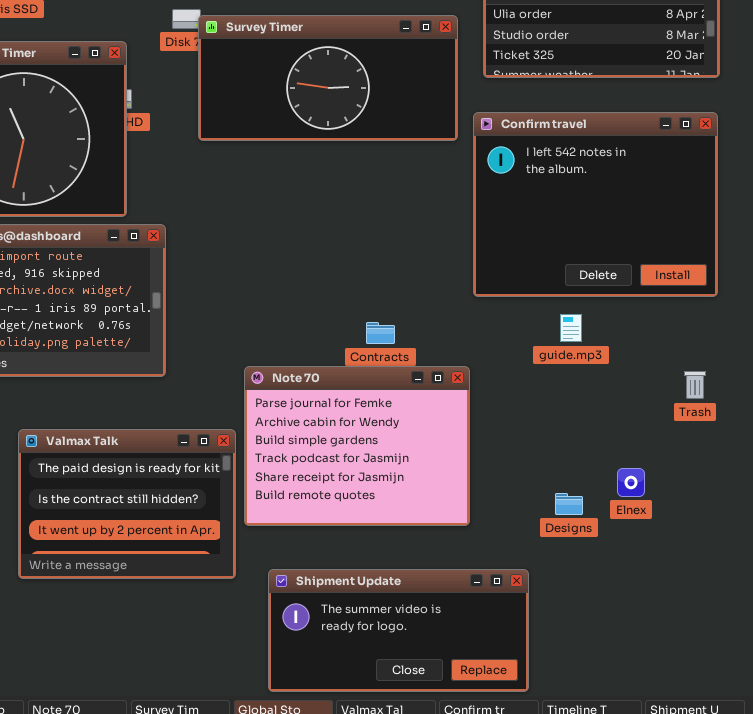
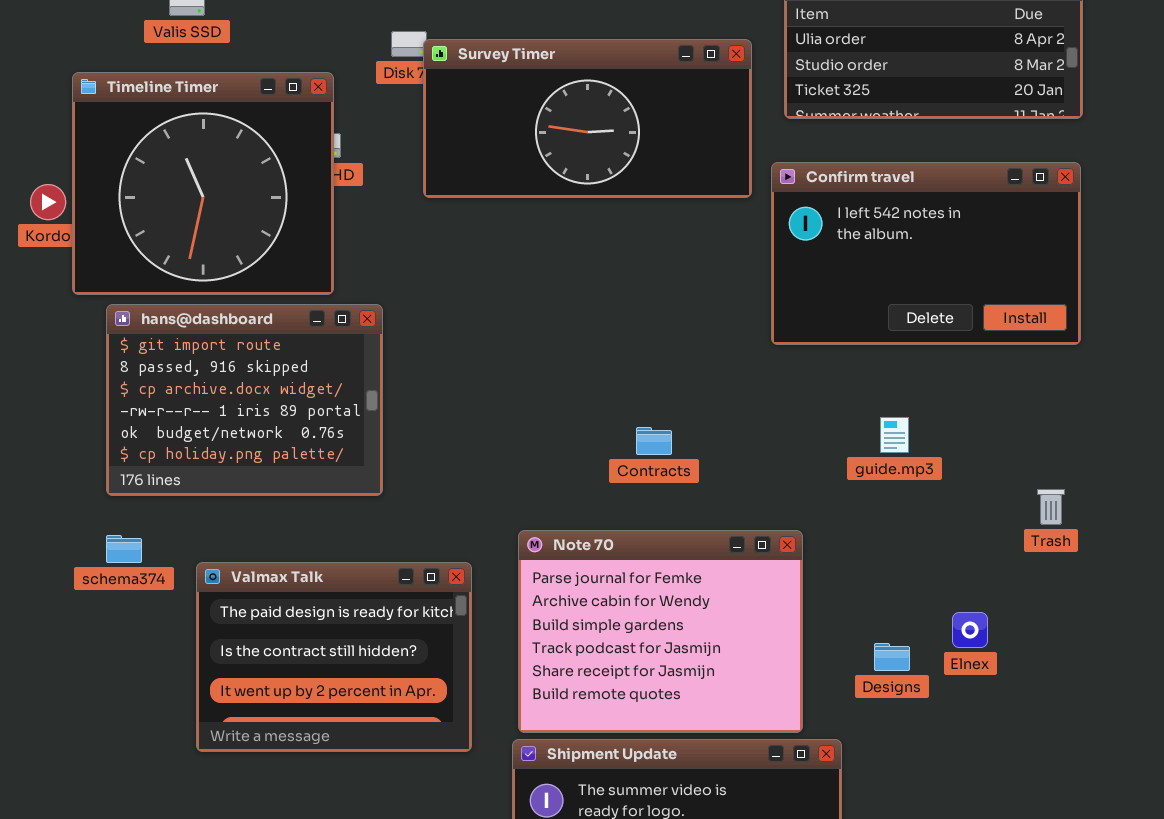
Confirm travel: [473,112,718,297] -> [771,162,1081,345], resized
Note 70: [244,366,470,526] -> [518,530,803,733], moved

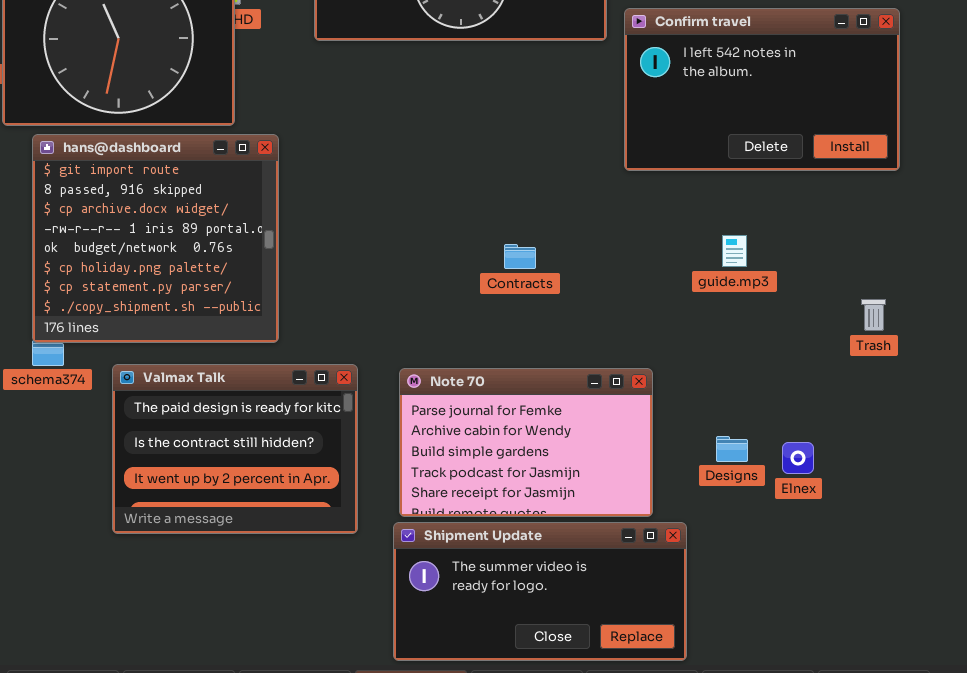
hans@dashboard: [106,304,383,496] -> [32,134,279,343], resized
Note 70: [518,530,803,733] -> [399,368,653,517], resized
Elnex: [952,612,988,648] -> [782,442,814,474], moved

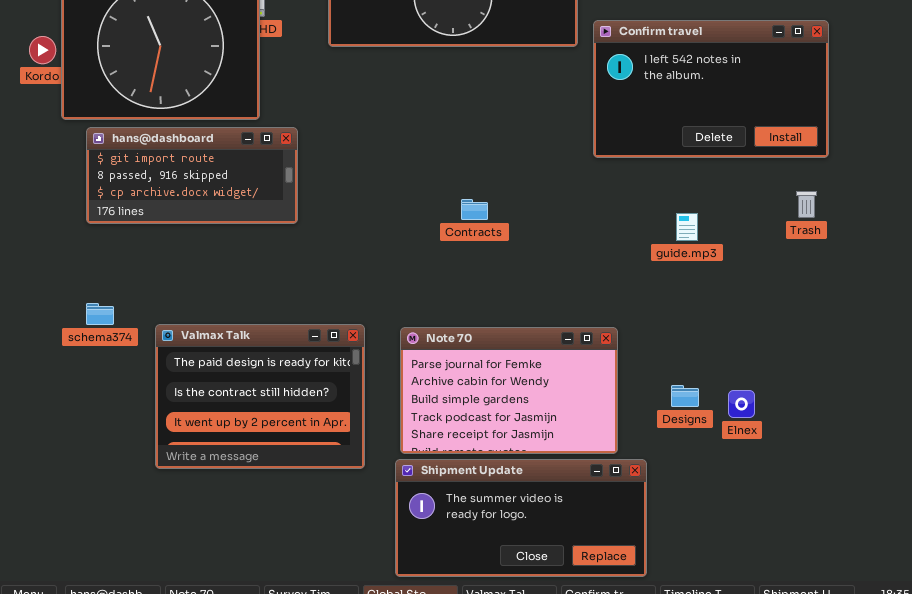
hans@dashboard: [32,134,279,343] -> [86,127,298,224], resized
Contracts: [504,244,536,269] -> [461,199,488,220], moved
Trash: [861,299,886,331] -> [796,191,817,218], moved

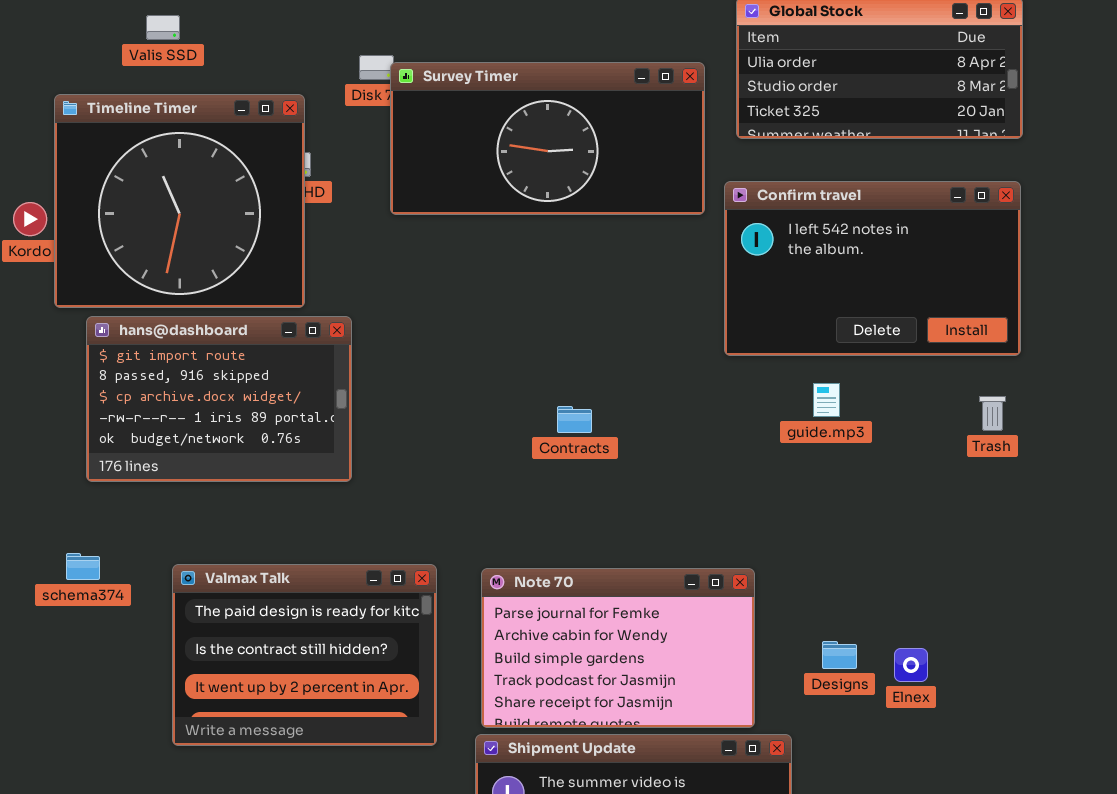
hans@dashboard: [86,127,298,224] -> [86,316,352,482], resized
guide.mp3: [676,213,698,241] -> [813,383,840,417], moved
schema374: [86,303,114,325] -> [66,553,100,580], moved

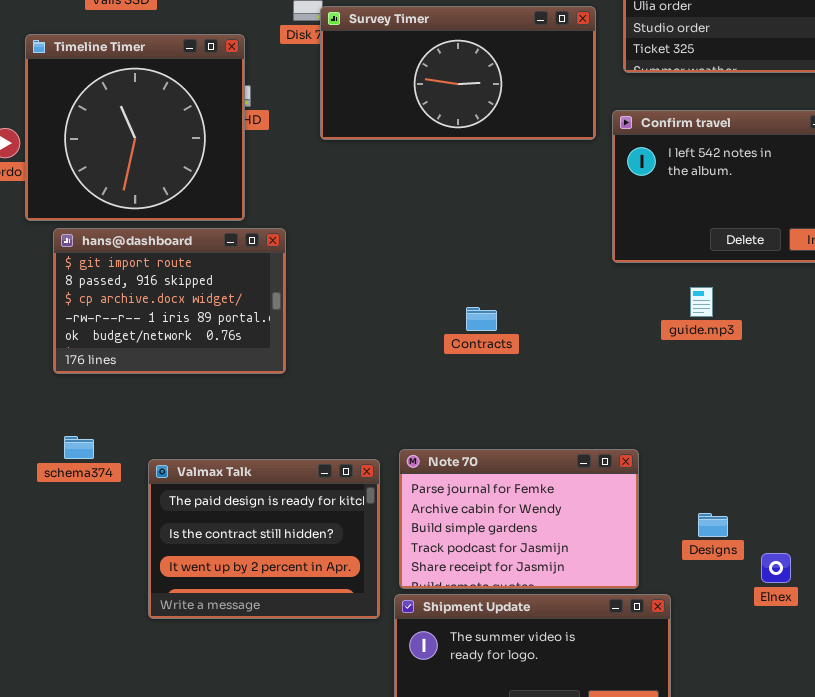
schema374: [66,553,100,580] -> [64,436,94,459], moved
Valmax Talk: [172,564,437,746] -> [148,459,380,619], moved
Elnex: [894,648,928,682] -> [761,553,791,583], moved

